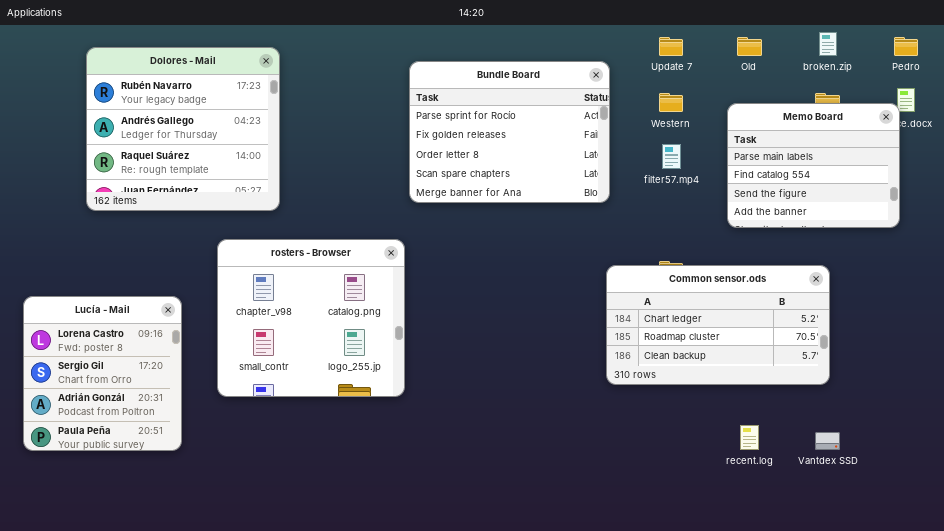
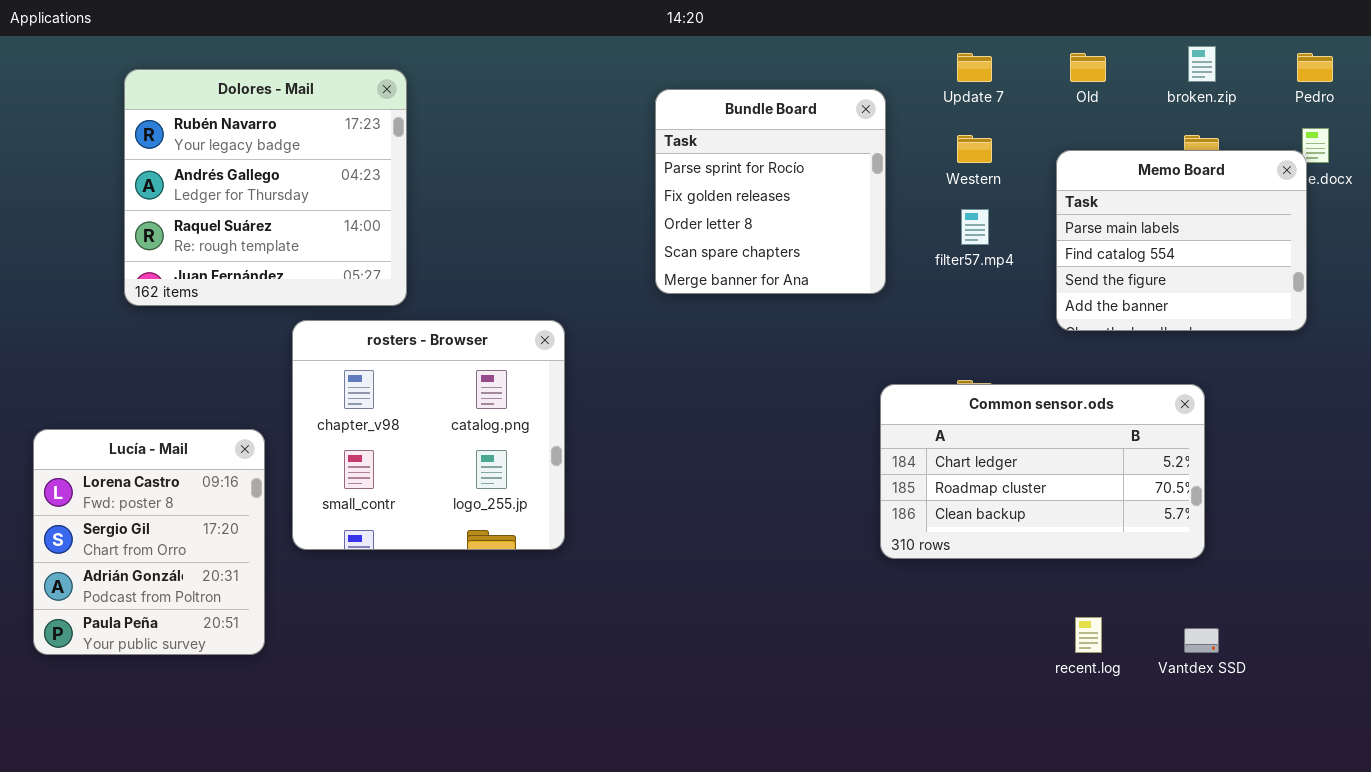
Bundle Board: [409,61,610,203] -> [655,89,886,294], resized
rosters - Browser: [217,239,405,397] -> [292,320,565,550], moved

